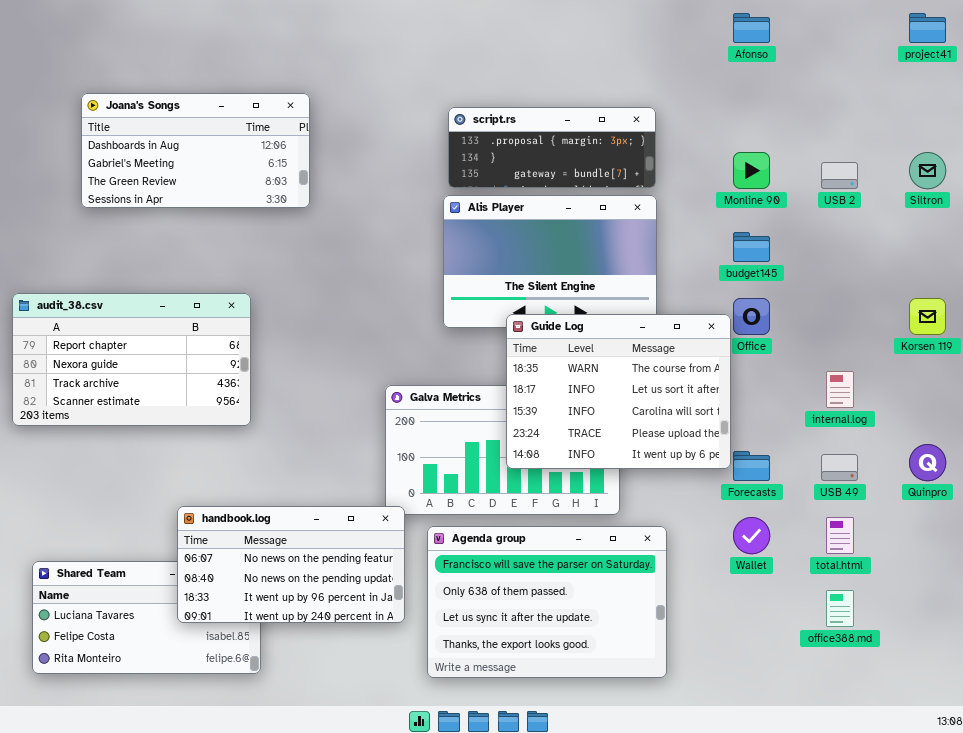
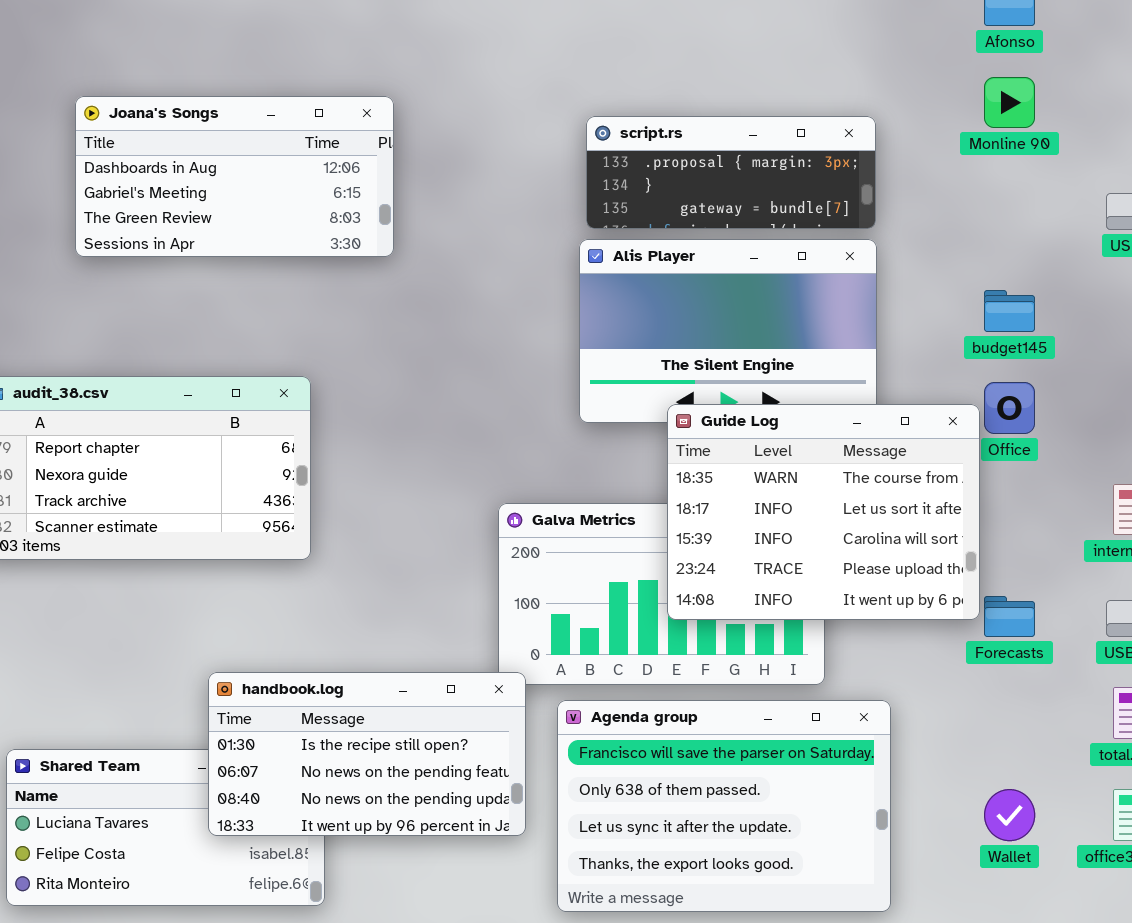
Monline 90: [733,152,770,189] -> [984,77,1035,128], moved
handbook.log: [177,506,405,623] -> [208,672,526,836], scrolled up 1 row
Wallet: [733,517,770,554] -> [984,789,1035,841], moved

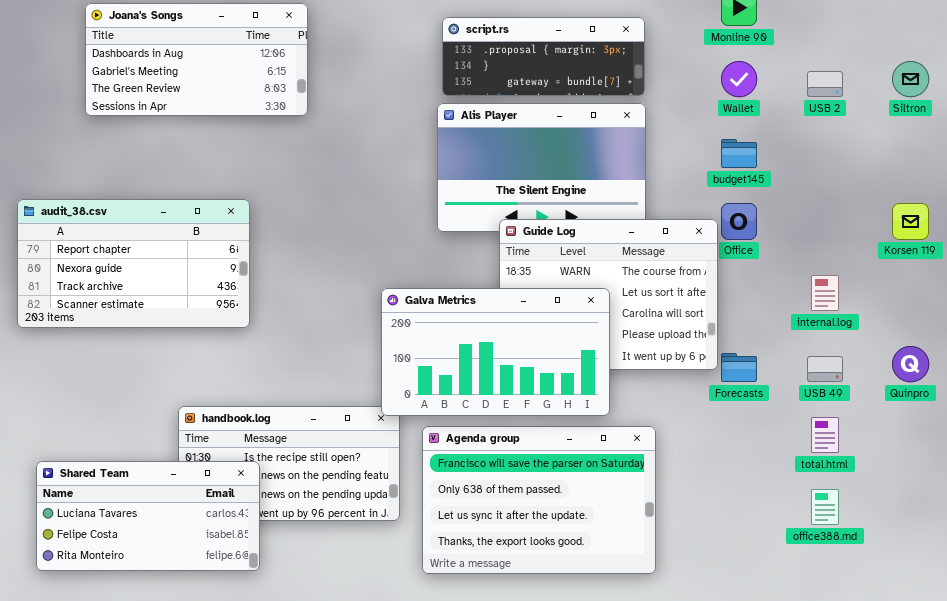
Galva Metrics: [498,503,825,685] -> [381,288,610,416], raised
Shared Team: [6,749,325,906] -> [36,461,260,571], raised
Wallet: [984,789,1035,841] -> [721,61,757,97], moved

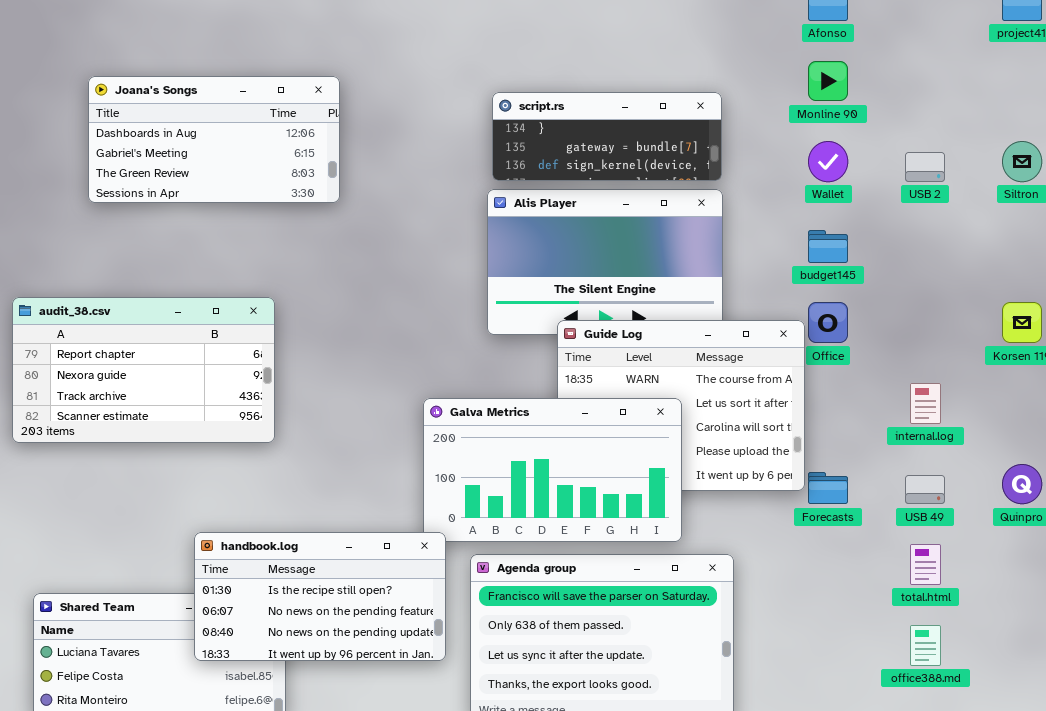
script.rs: [442,17,645,96] -> [492,92,722,181], scrolled down 1 row
handbook.log: [178,406,400,521] -> [194,532,446,661], raised

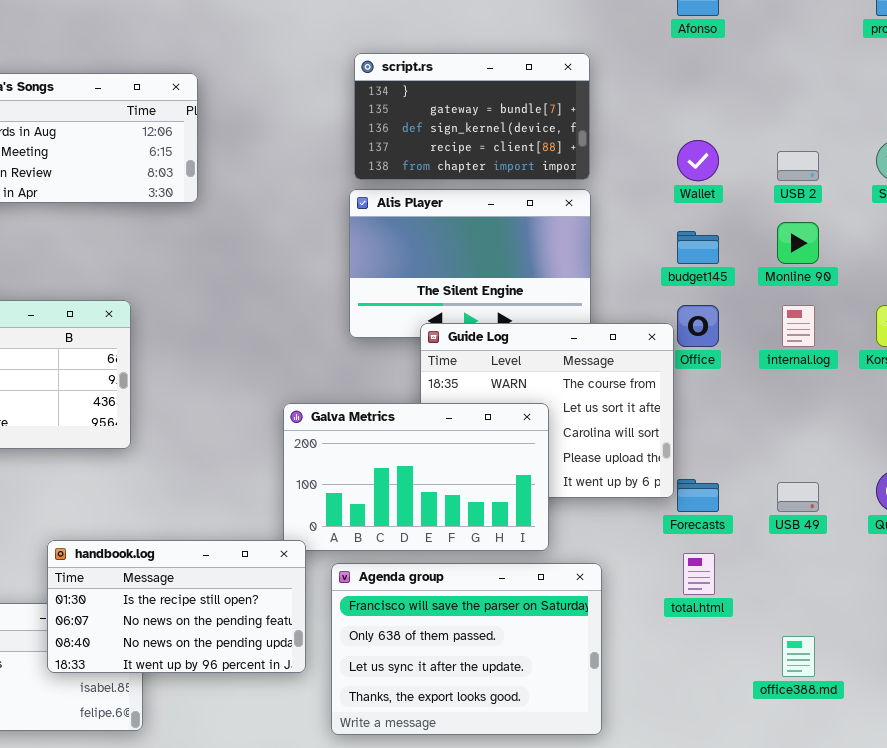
Monline 90: [808,61,848,101] -> [777,222,819,264], moved
script.rs: [492,92,722,181] -> [354,53,590,180], resized
internal.log: [910,383,941,424] -> [782,305,815,347], moved
total.html: [910,544,941,585] -> [683,553,715,595], moved

